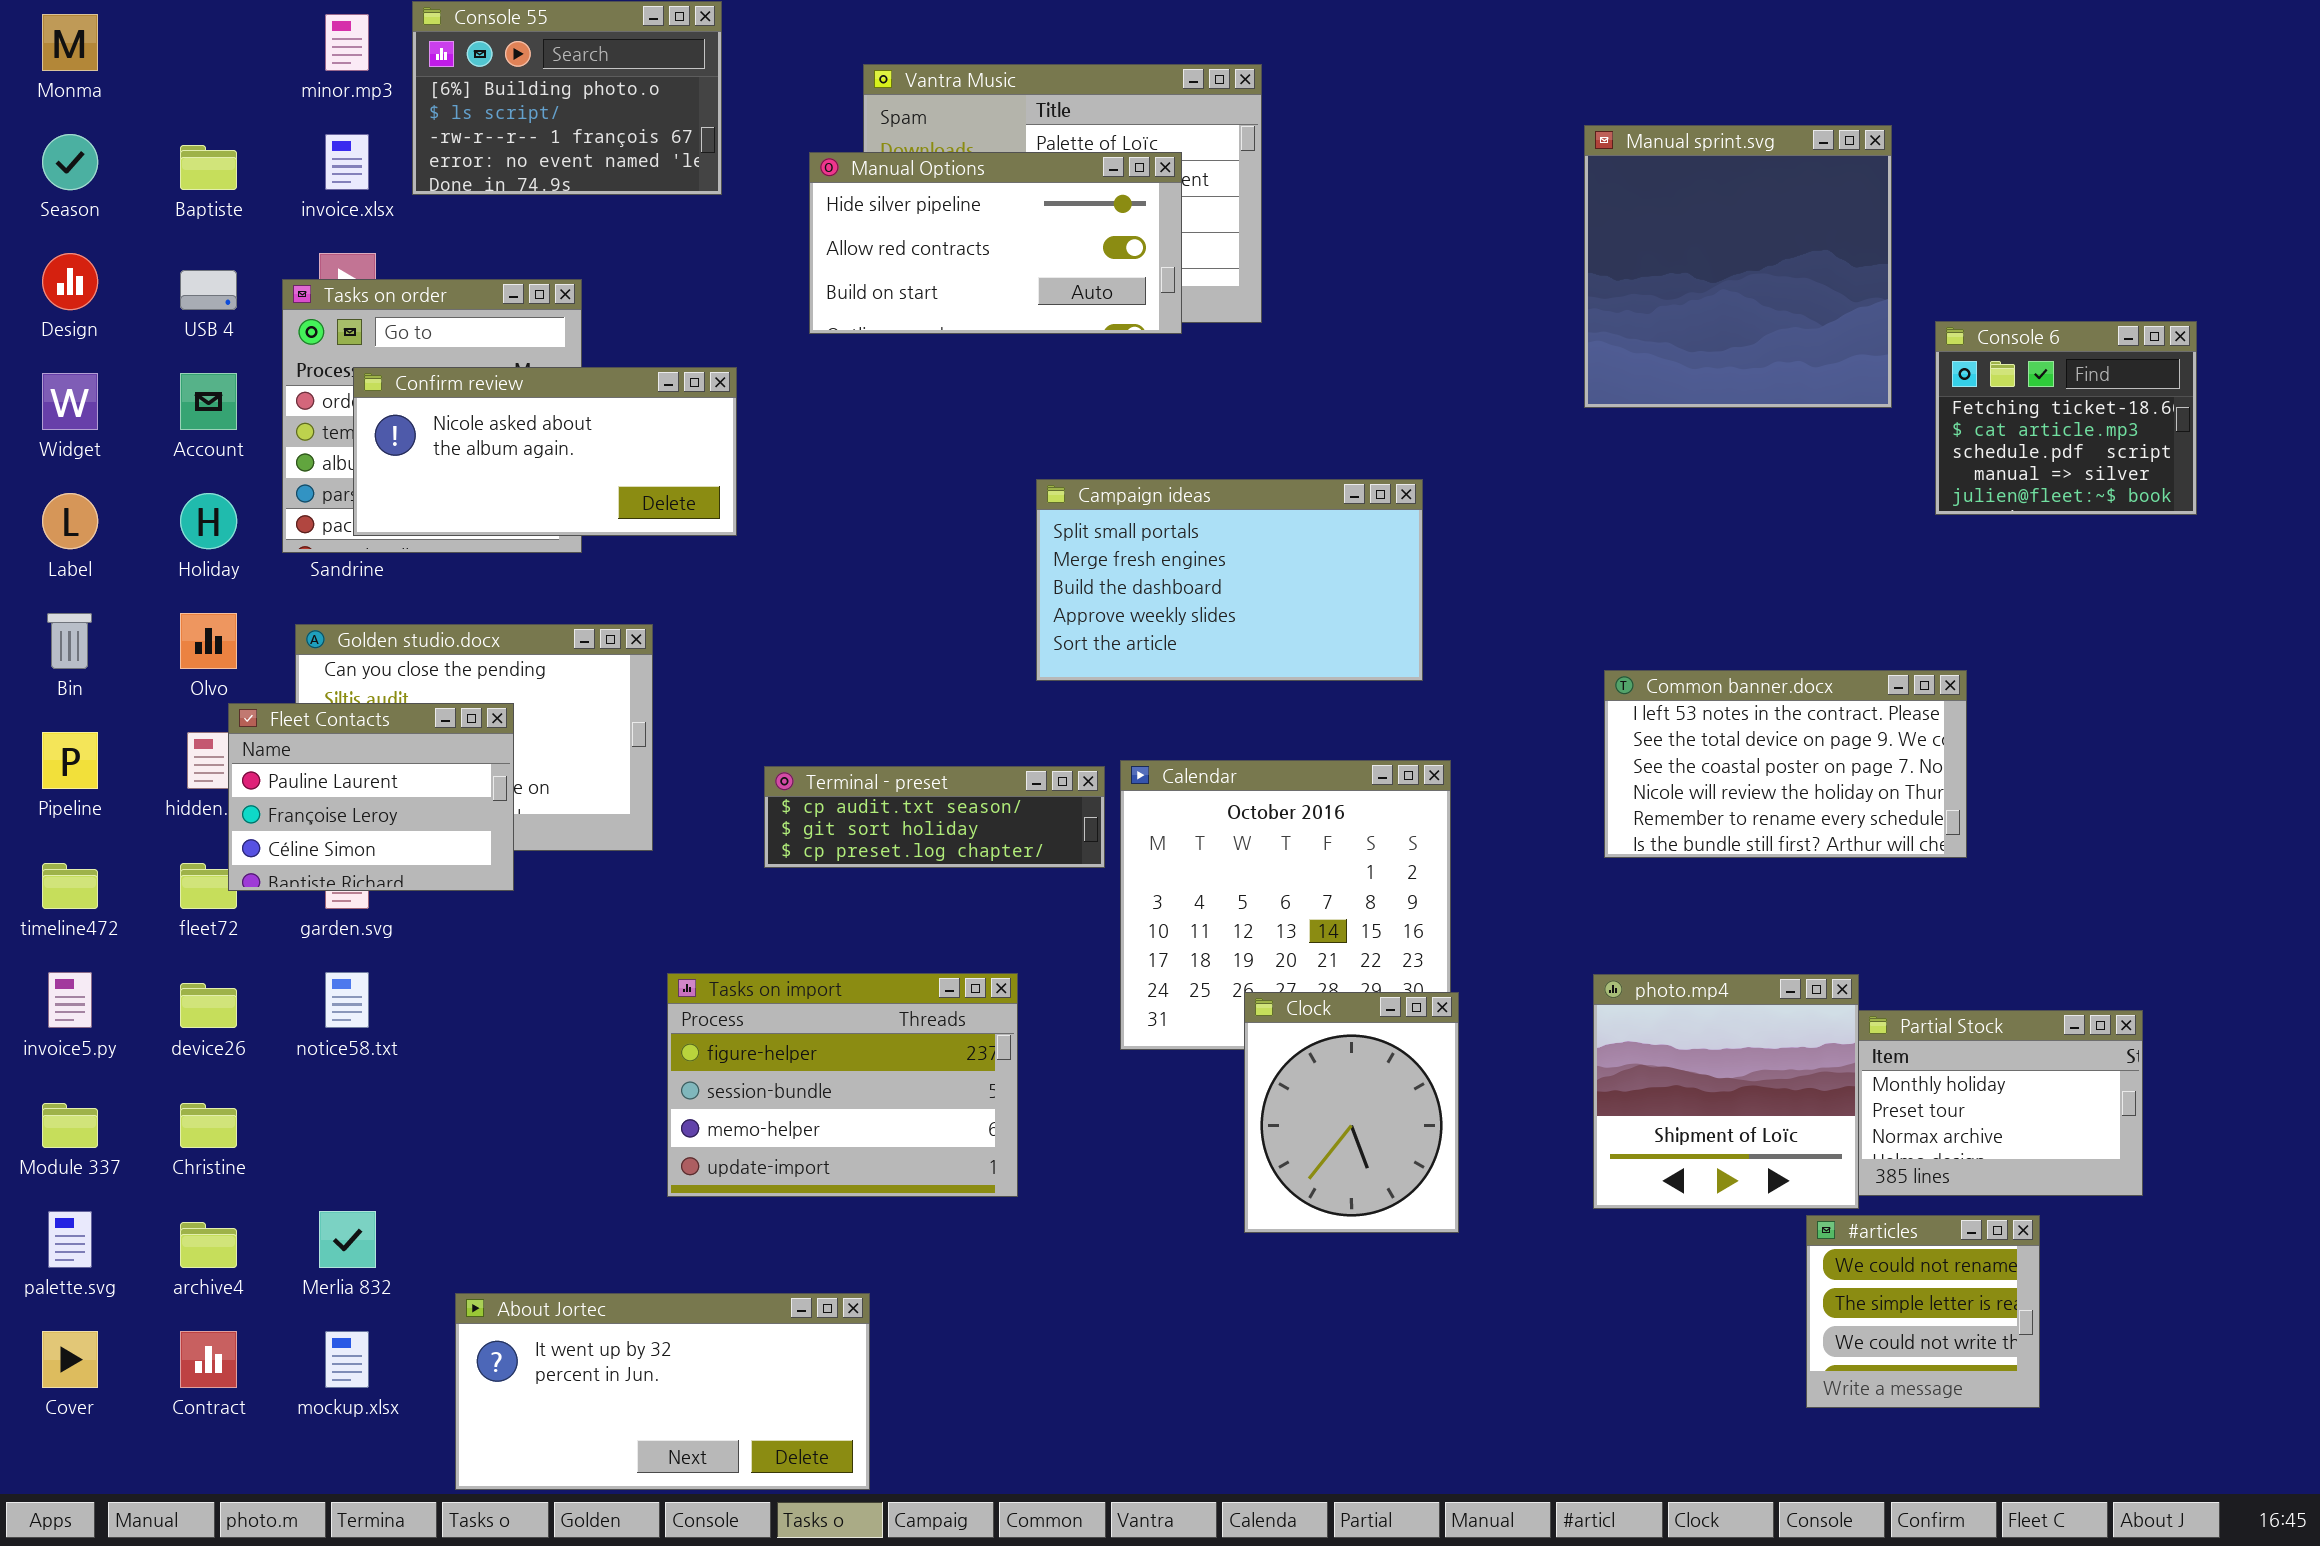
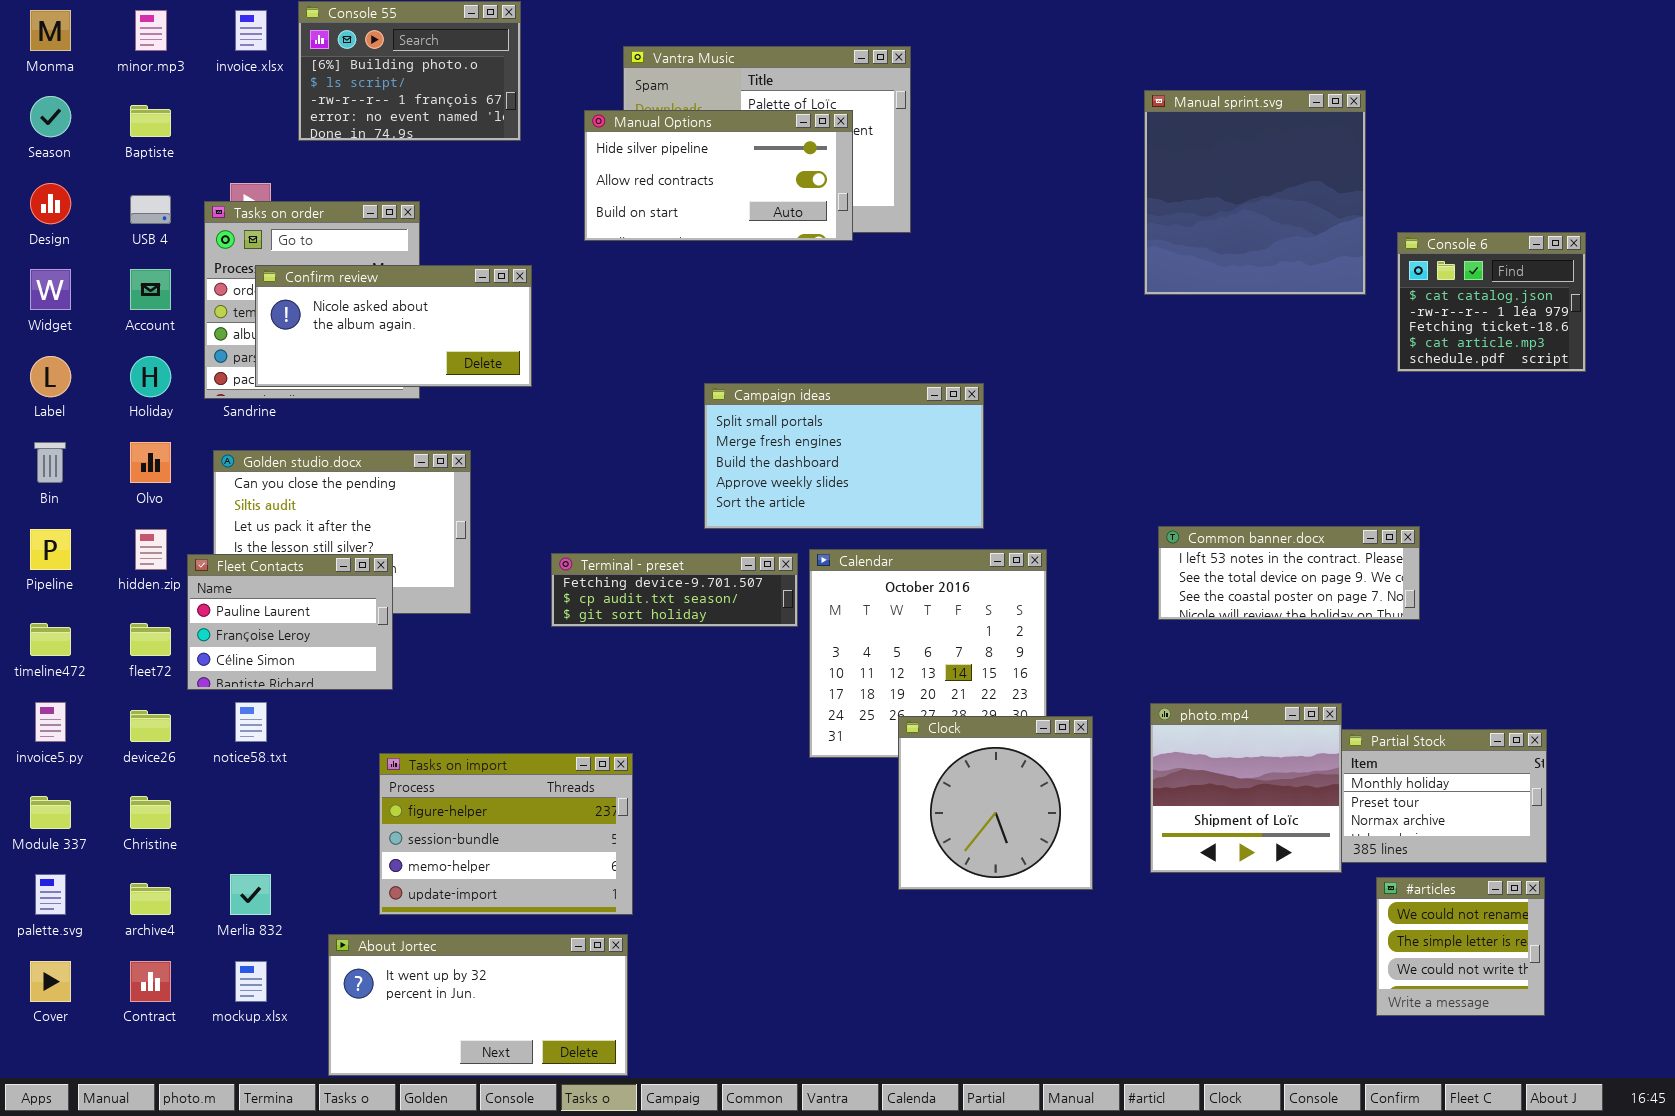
minor.mp3: [325,14,369,71] -> [135,10,167,51], moved
invoice.xlsx: [325,134,369,190] -> [235,10,267,51], moved
Console 6: [1935,321,2197,515] -> [1397,232,1586,372], scrolled up 2 rows
Campaign ideas: [1036,479,1423,681] -> [704,383,984,529], moved
Common banner.docx: [1604,670,1967,858] -> [1158,526,1420,620], resized
Fleet Contacts: [228,703,514,891] -> [187,554,393,690], moved
Terminal - preset: [764,766,1105,868] -> [551,553,798,627], scrolled up 1 row
Tasks on import: [667,973,1018,1197] -> [379,753,633,915], moved
Clock: [1244,992,1459,1233] -> [898,716,1093,890], resized
#articles: [1806,1215,2040,1408] -> [1376,877,1545,1016], moved

